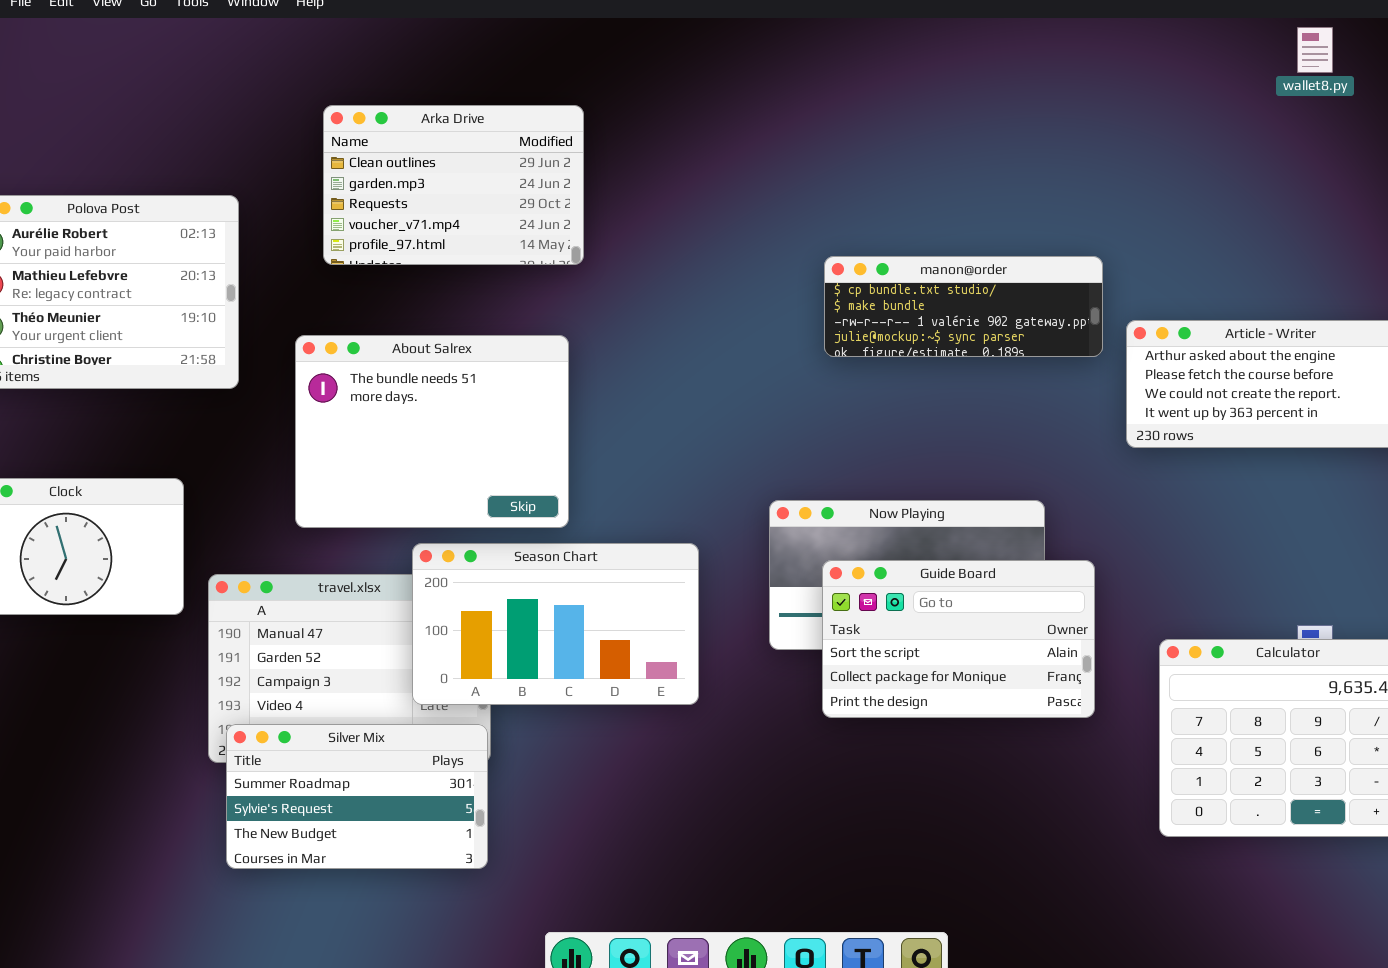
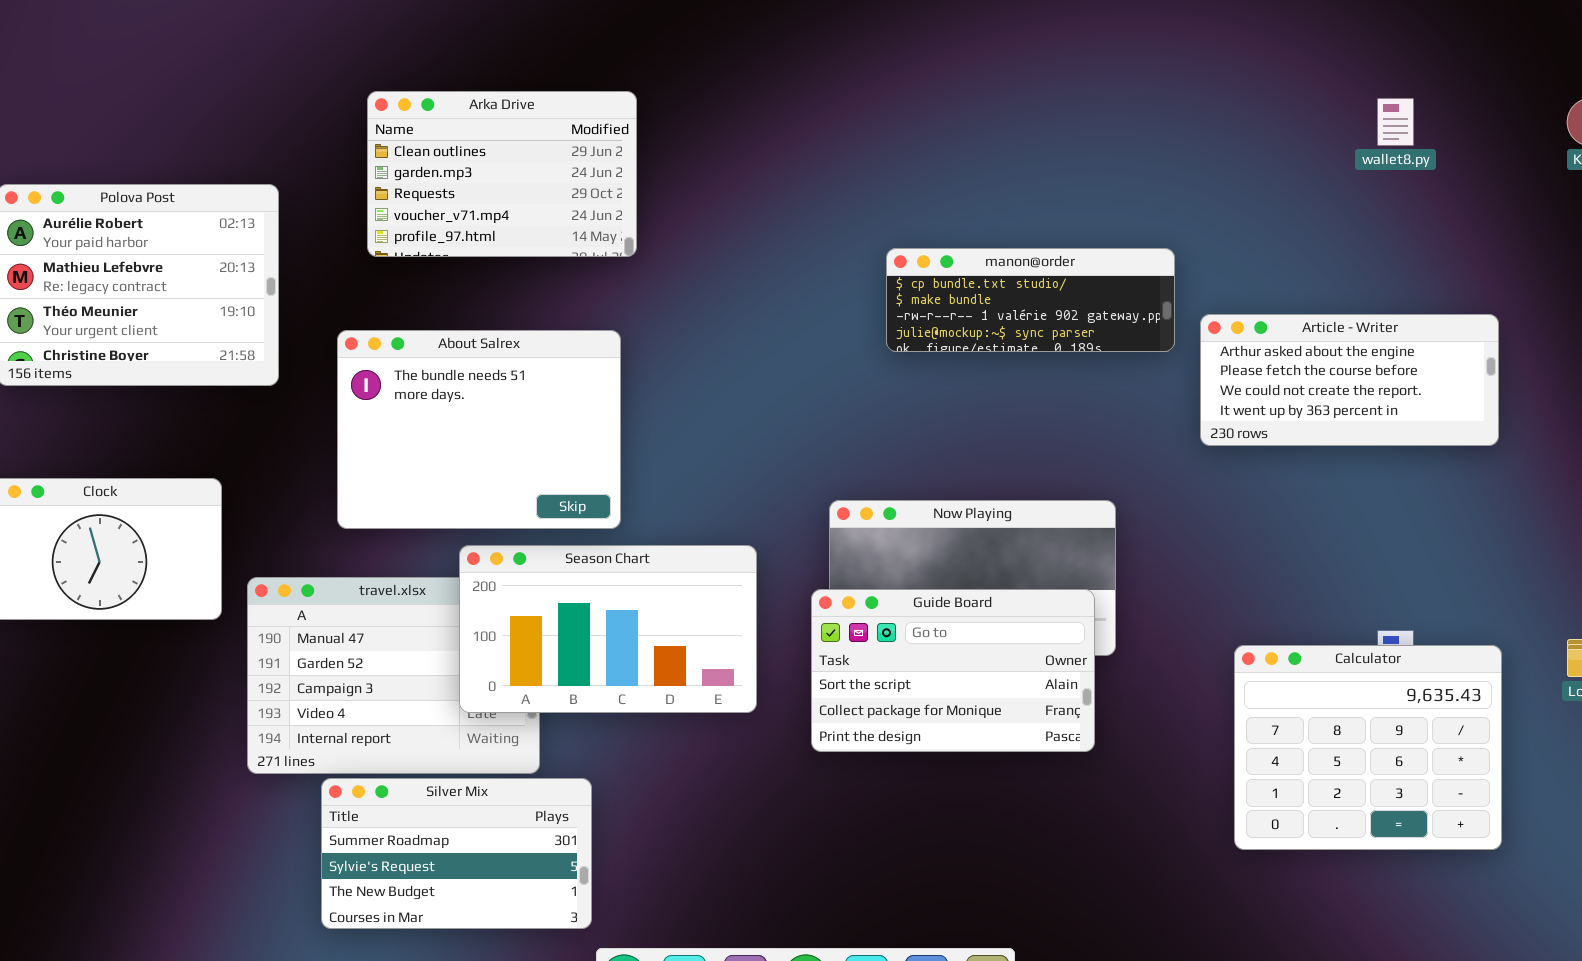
wallet8.py: [1297,27,1333,73] -> [1377,98,1414,146], moved
Guide Board: [822,560,1095,718] -> [811,589,1095,752], moved
Silver Mix: [226,724,488,869] -> [321,778,592,929], moved

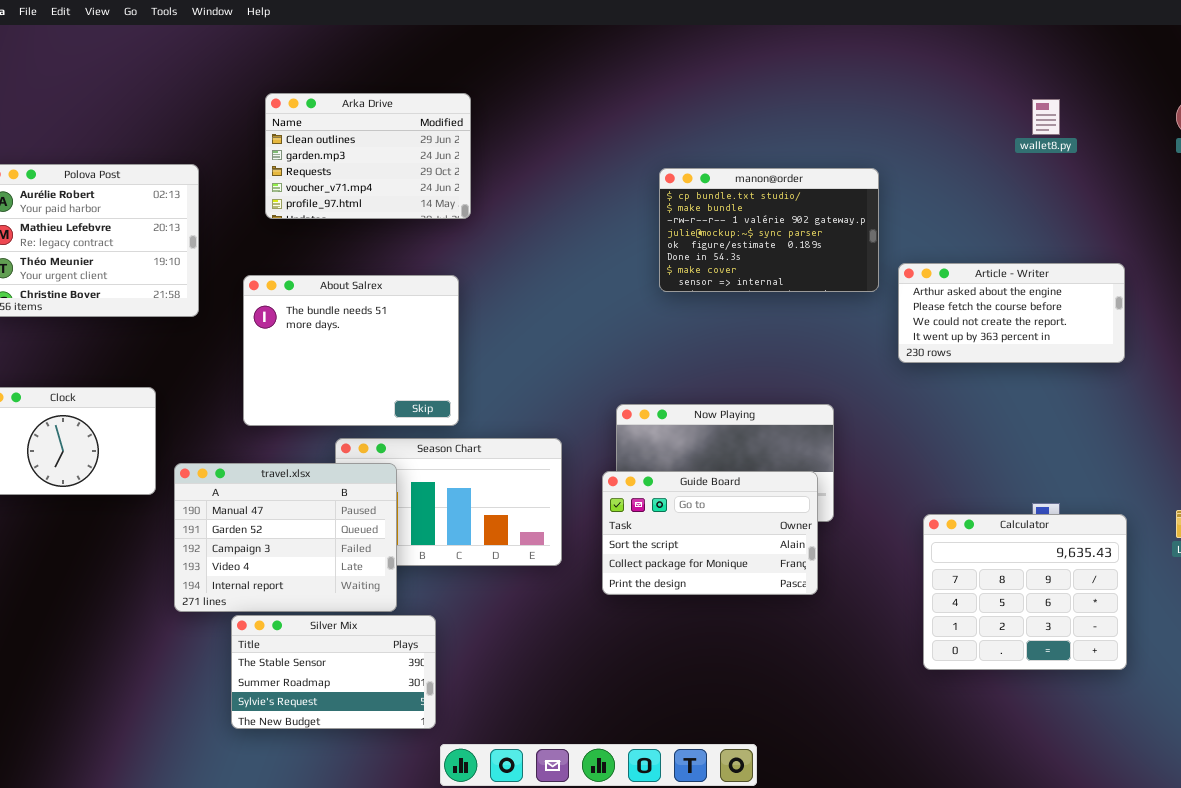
manon@order: [886,248,1175,352] -> [659,168,879,292], resized
travel.xlsx: [247,577,540,774] -> [174,463,397,612], raised
Silver Mix: [321,778,592,929] -> [231,615,436,729], scrolled up 1 row

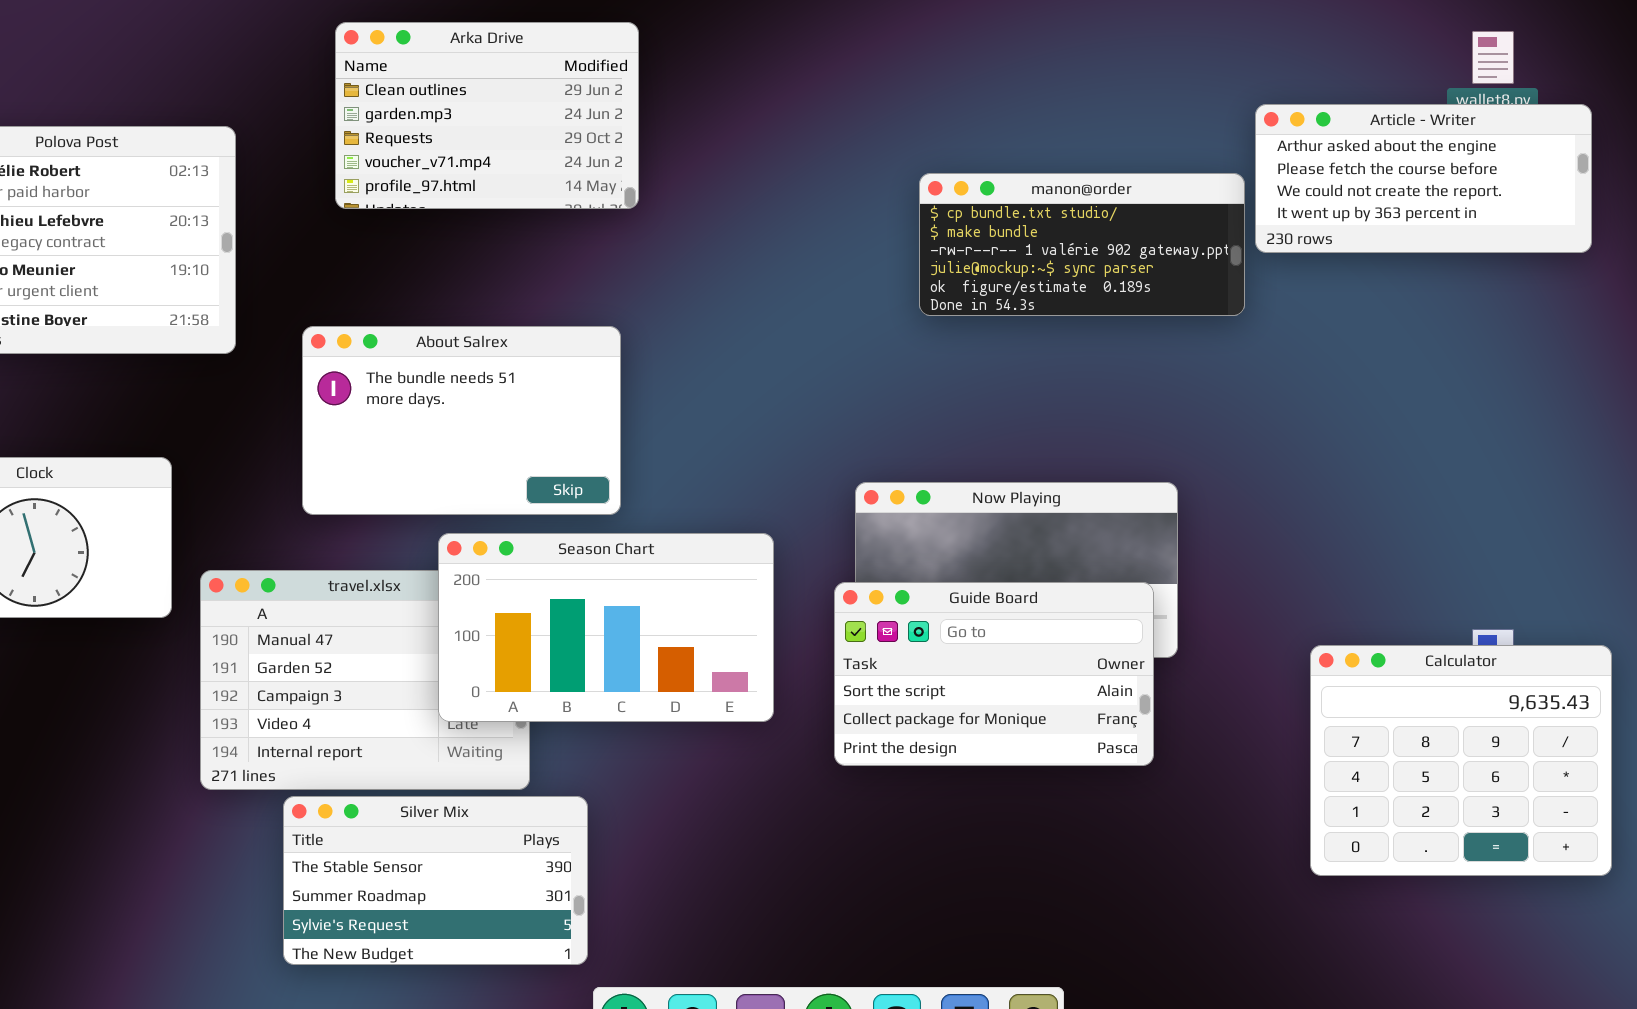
manon@order: [659,168,879,292] -> [919,173,1245,316], resized
Article - Writer: [898,263,1125,363] -> [1255,104,1592,253], moved
About Salrex: [243,275,459,426] -> [302,326,621,515], resized
Season Chart: [335,438,562,566] -> [438,533,774,722], raised

